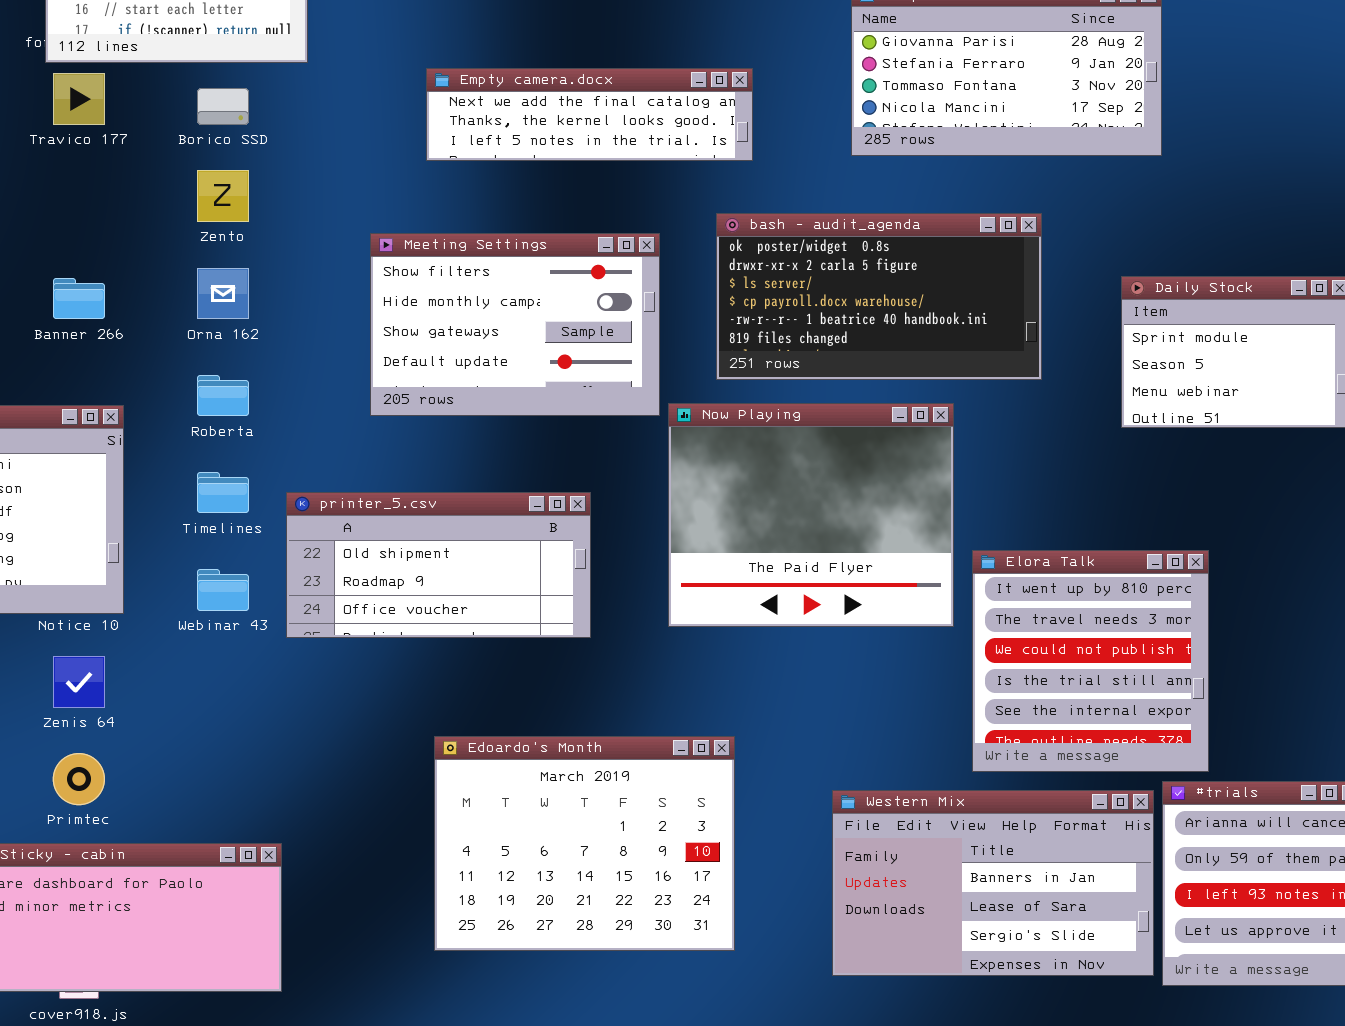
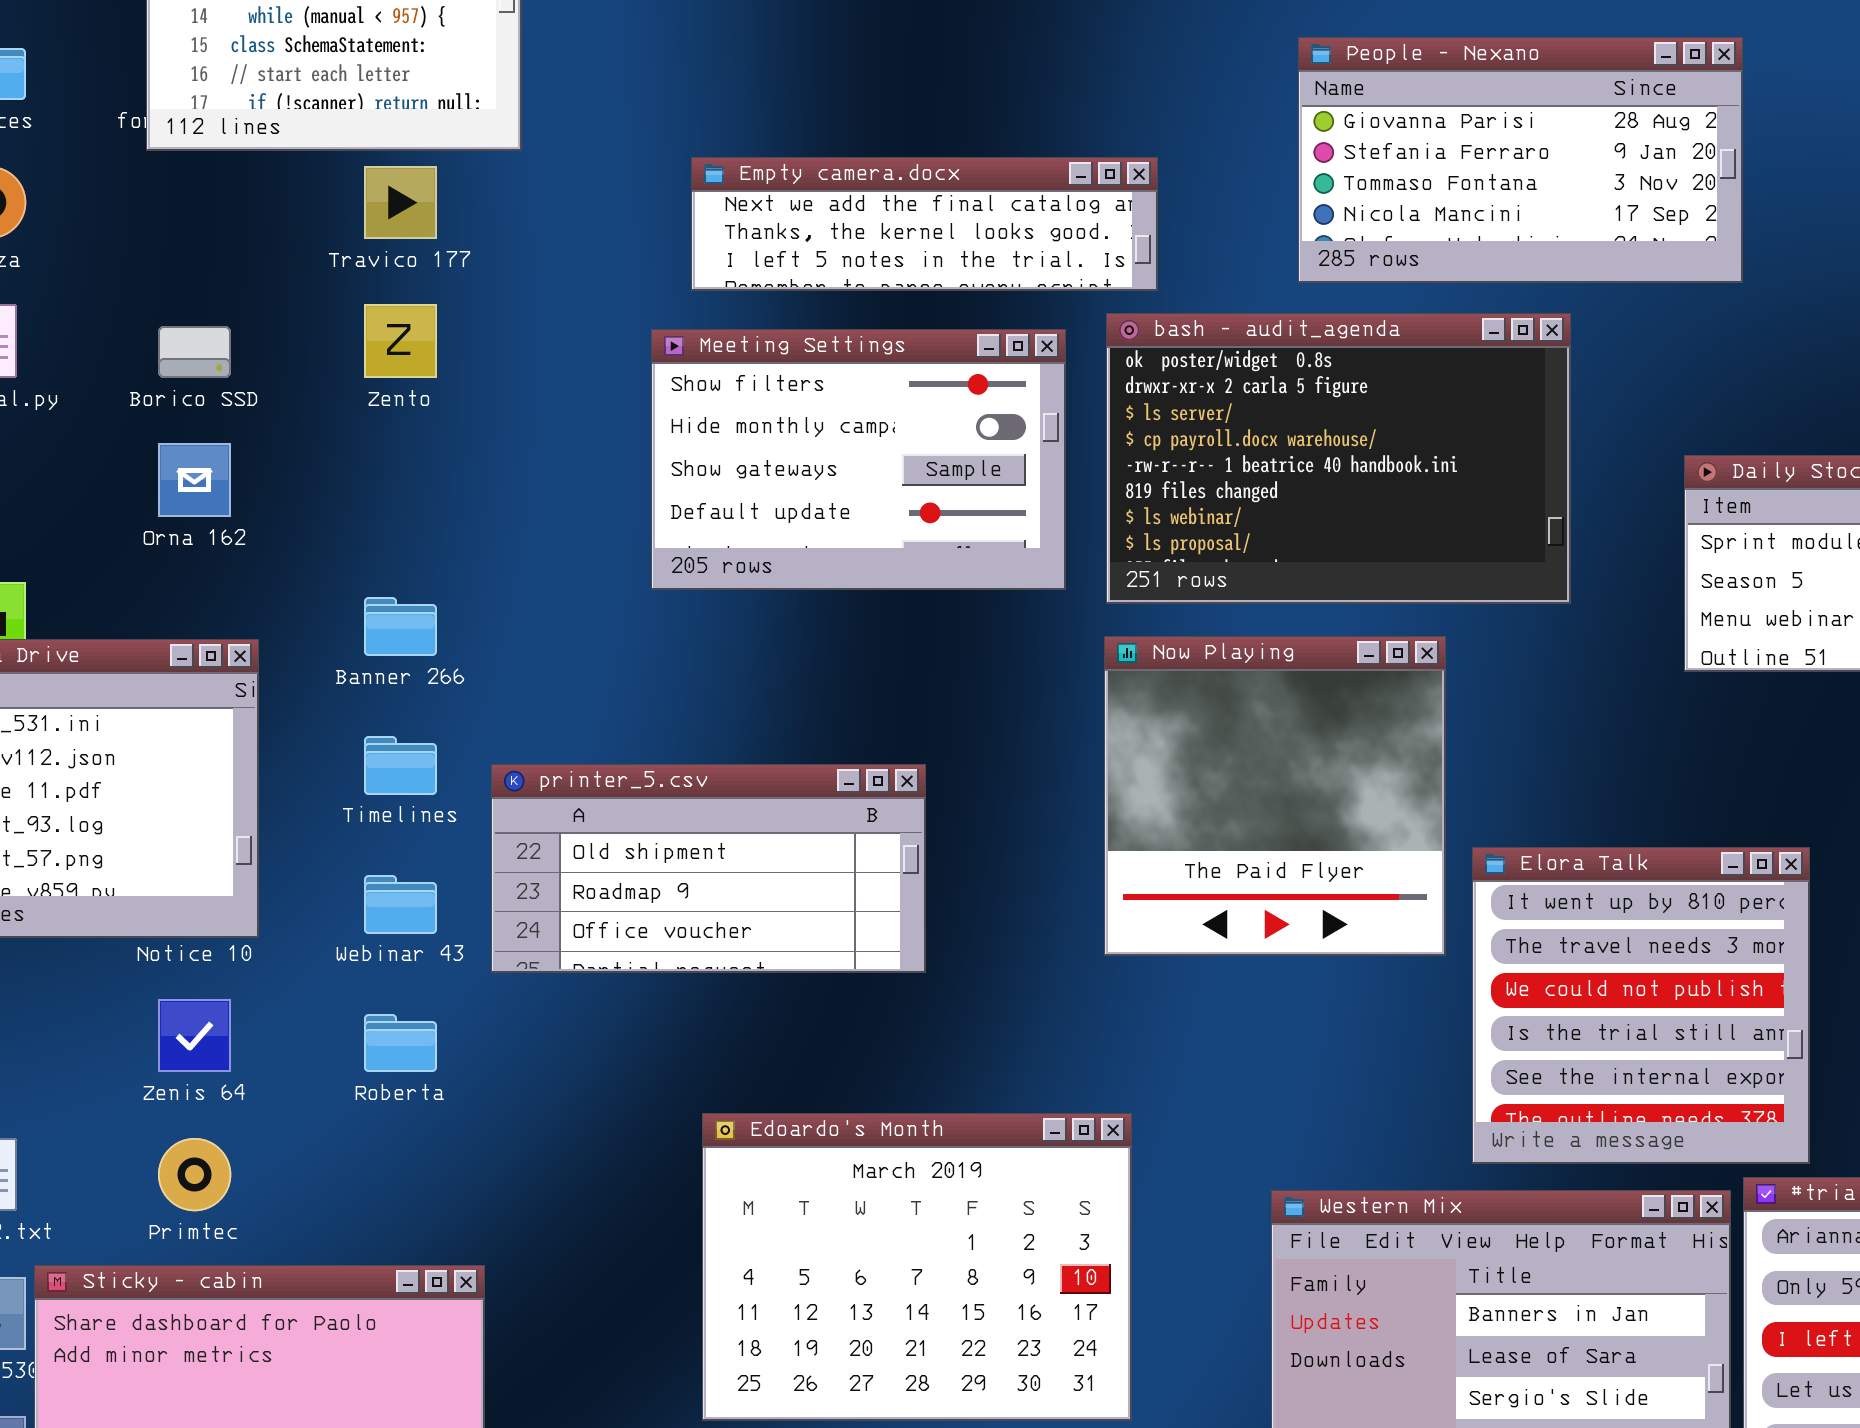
Travico 177: [53,73,105,125] -> [364,166,437,239], moved
Borico SSD: [197,88,249,125] -> [158,326,231,378], moved
bash - audit_agenda: [716,213,1042,380] -> [1106,313,1571,604], resized
Meeting Settings: [370,233,660,416] -> [651,329,1066,590], moved
Orna 162: [197,268,249,319] -> [158,443,231,517], moved
Banner 266: [53,278,105,319] -> [364,597,437,656], moved
Roberta: [197,375,249,416] -> [364,1014,437,1072], moved
Now Playing: [668,403,954,627] -> [1104,636,1446,956], resized

